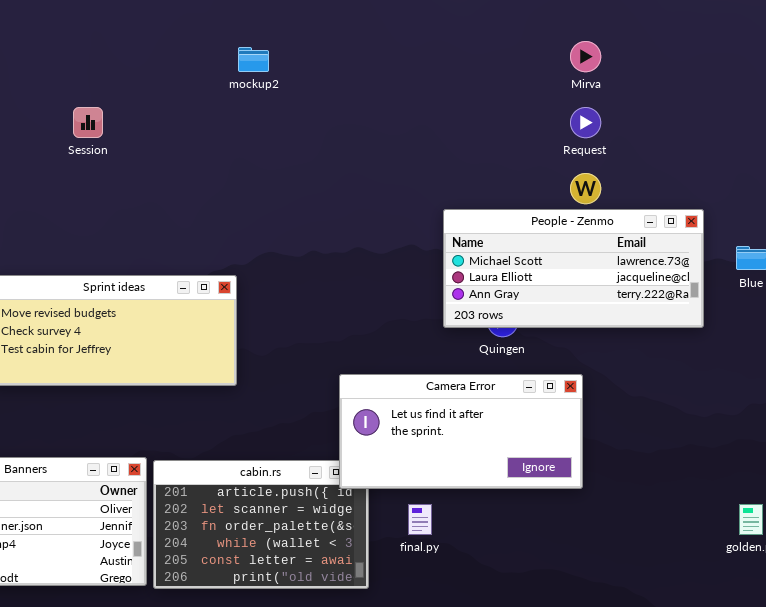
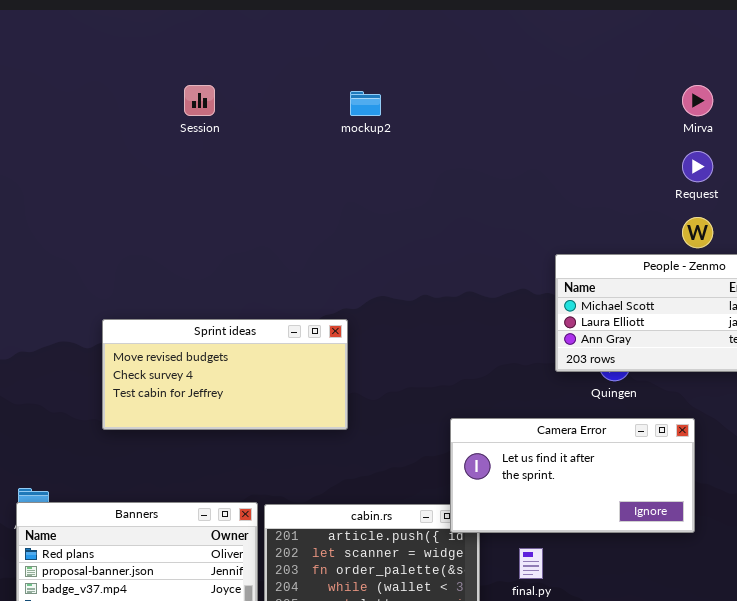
Session: [73,107,103,138] -> [184,85,215,116], moved

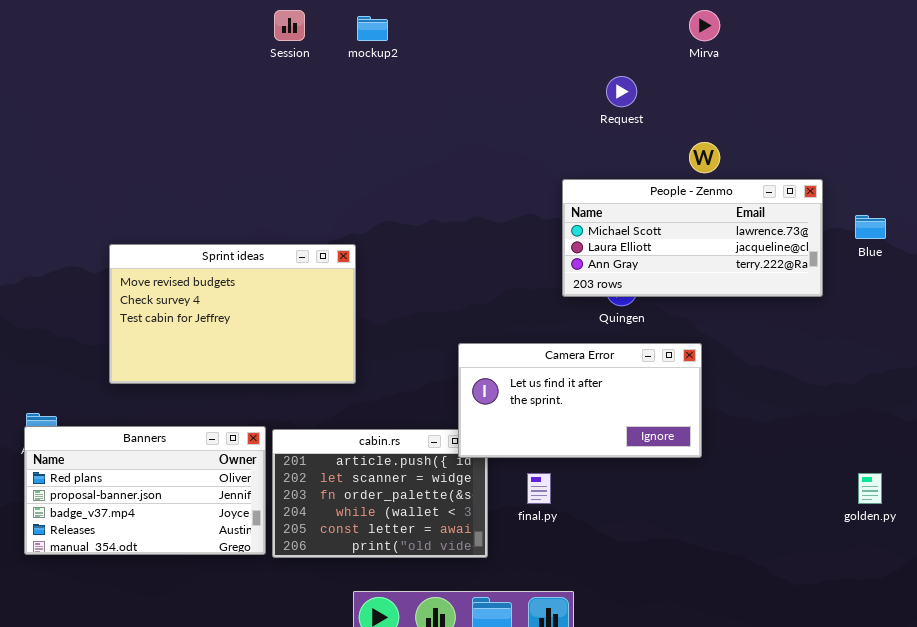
Session: [184,85,215,116] -> [274,10,305,41], moved
Request: [682,151,713,182] -> [606,76,637,107], moved
Sprint ideas: [102,319,348,430] -> [109,244,356,384], resized

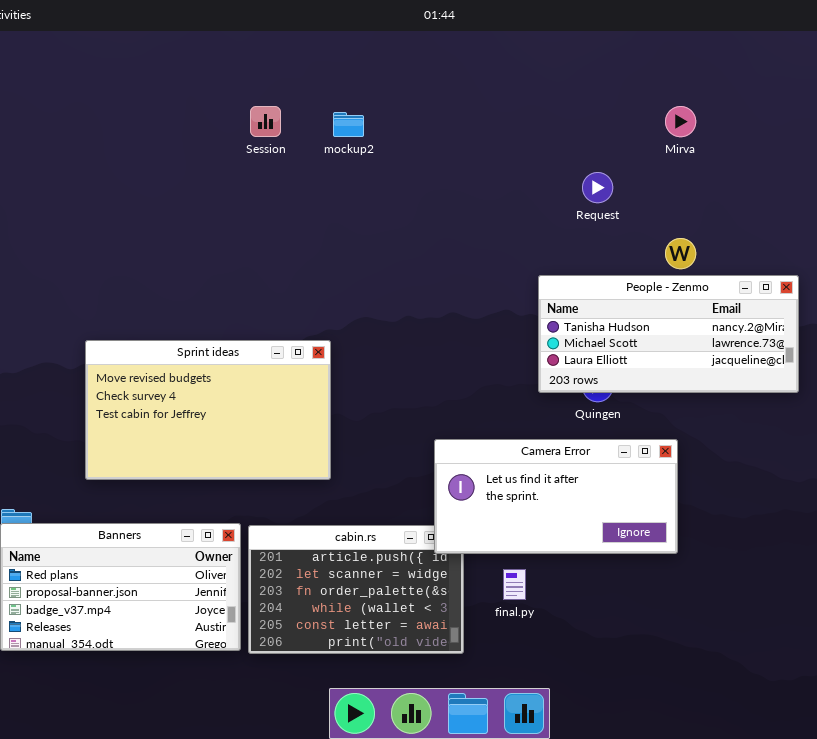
People - Zenmo: [562,179,823,297] -> [538,275,799,393], scrolled up 1 row

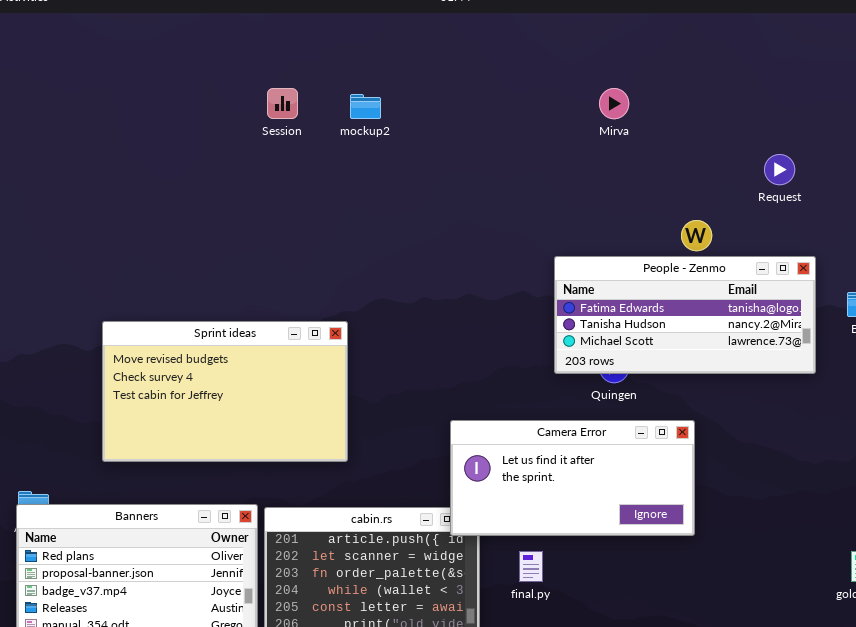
Mirva: [665,106,696,137] -> [599,88,629,119], moved
Request: [582,172,613,203] -> [764,154,795,185], moved
People - Zenmo: [538,275,799,393] -> [554,256,816,374], scrolled up 1 row

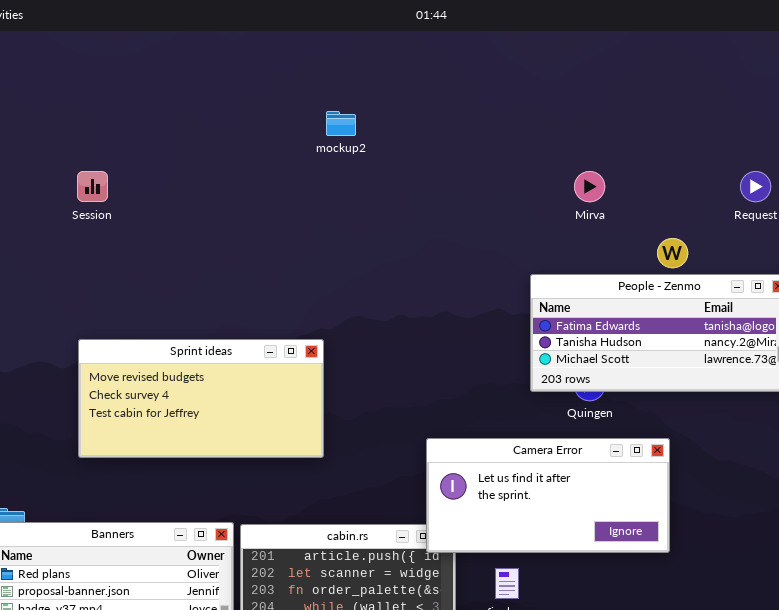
Session: [267,88,298,119] -> [77,171,108,202], moved
Mirva: [599,88,629,119] -> [574,171,605,202], moved
Sprint ideas: [102,321,348,462] -> [78,339,324,458], resized

